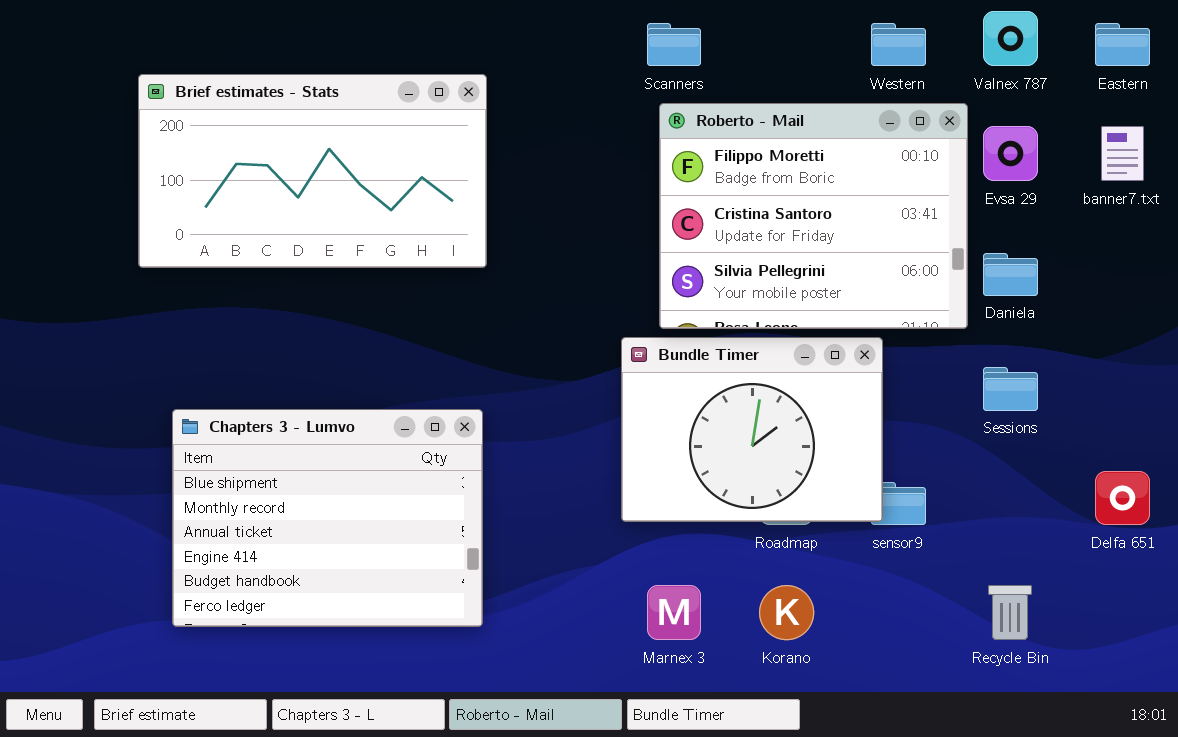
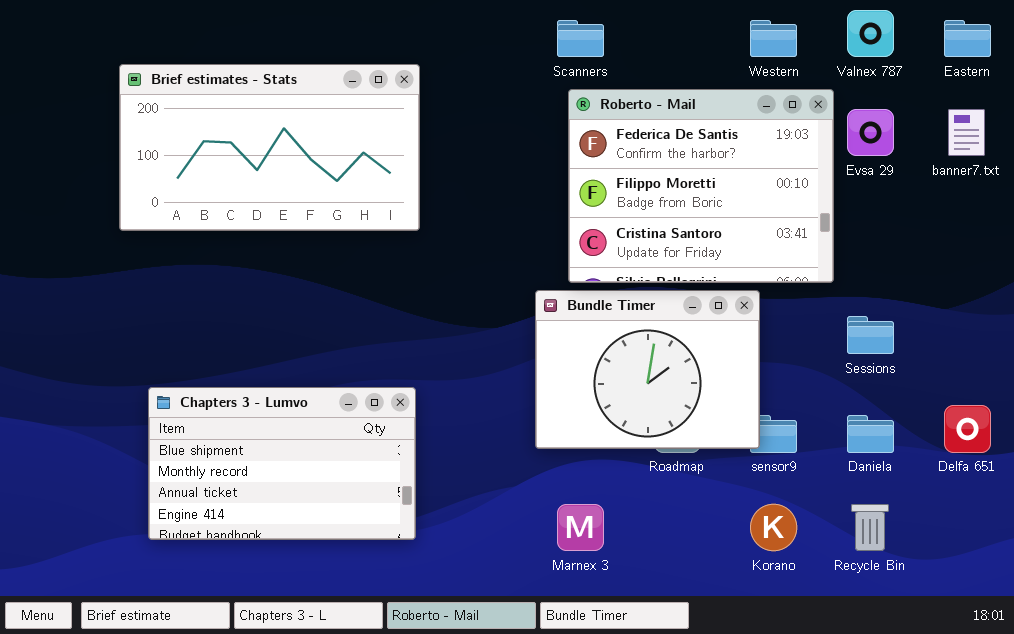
Roberto - Mail: [659,103,968,329] -> [568,89,834,283], scrolled up 1 row
Daniela: [983,253,1038,296] -> [847,415,894,453], moved
Chapters 3 - Lumvo: [172,409,483,627] -> [148,387,416,540], resized
Korano: [759,585,814,640] -> [750,504,797,551], moved

